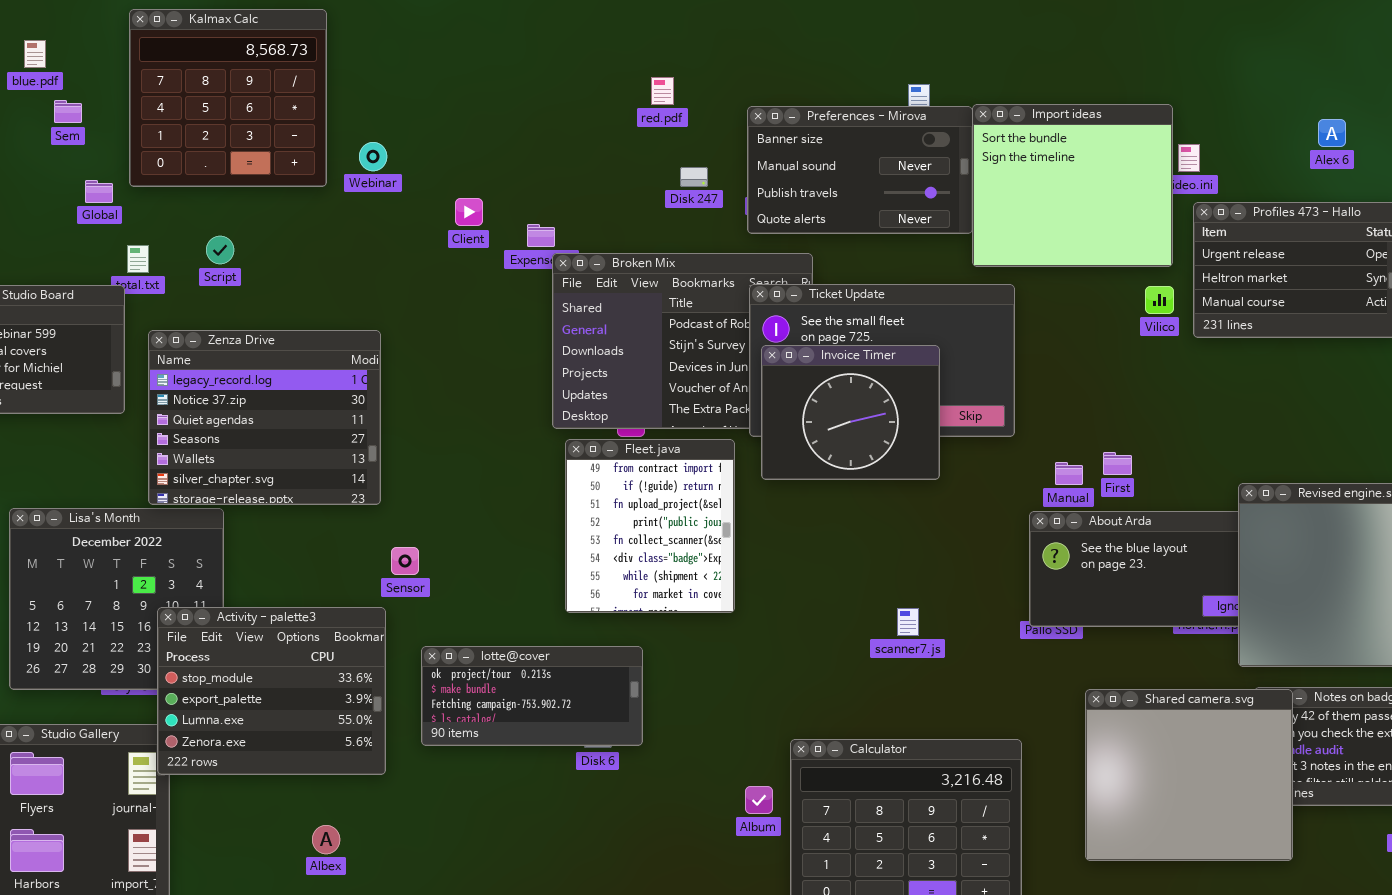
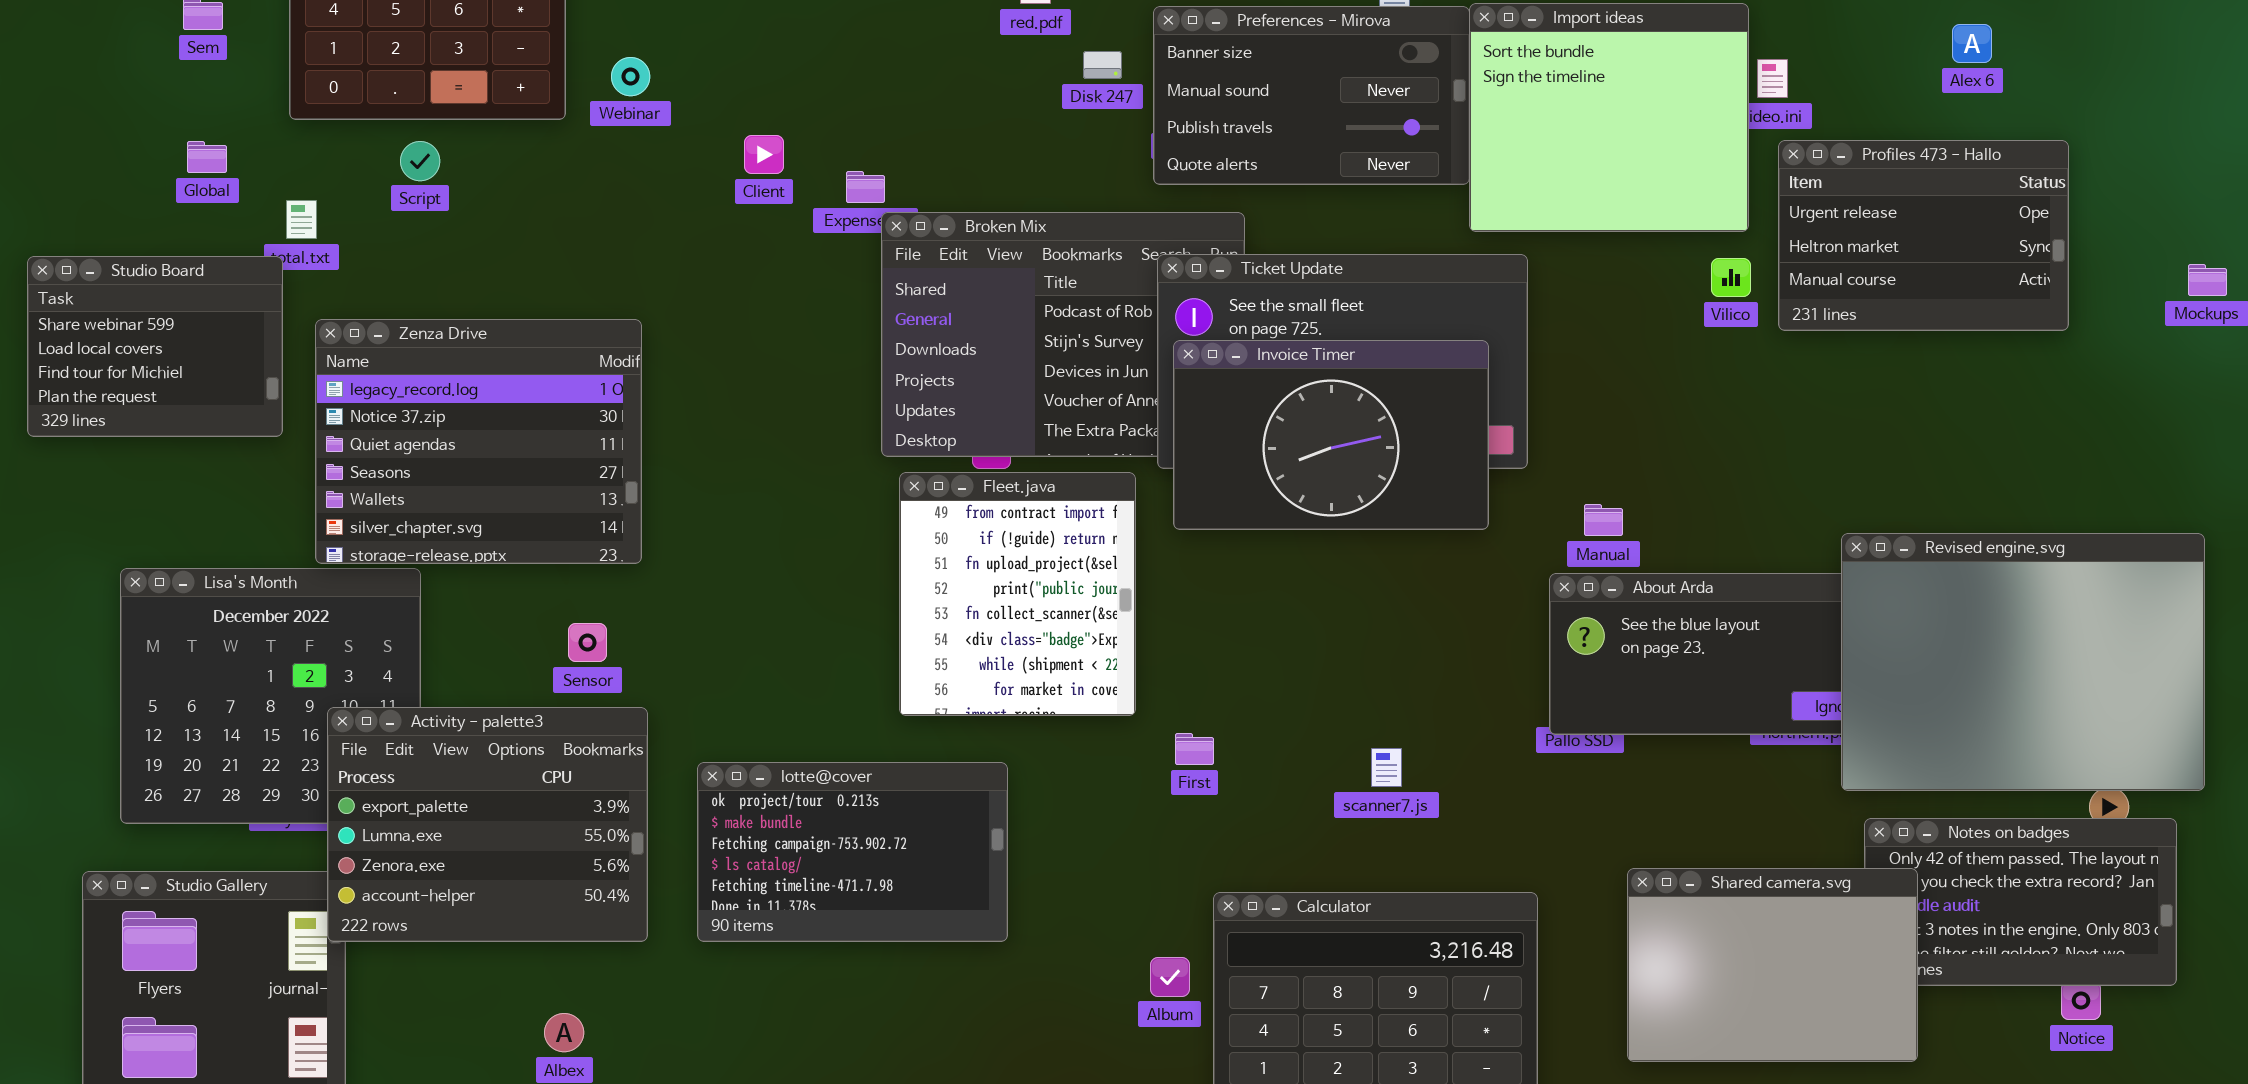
Disk 247: [680,167,708,187] -> [1083,51,1122,79], moved
Global: [85,180,113,203] -> [187,141,227,173], moved
Script: [206,236,234,264] -> [400,141,440,181], moved
Invoice Timer: [761,345,940,480] -> [1173,340,1489,530], resized
First: [1103,452,1132,475] -> [1175,733,1214,765], moved
Sensor: [391,547,419,575] -> [568,623,607,662], moved
Activity - palette3: [157,607,386,775] -> [327,707,648,942], scrolled down 1 row
scanner7.js: [897,608,919,636] -> [1371,748,1402,787], moved
lotte@cover: [421,646,643,746] -> [697,762,1008,942], resized
Shared camera.svg: [1085,689,1293,861] -> [1627,868,1918,1062], resized

